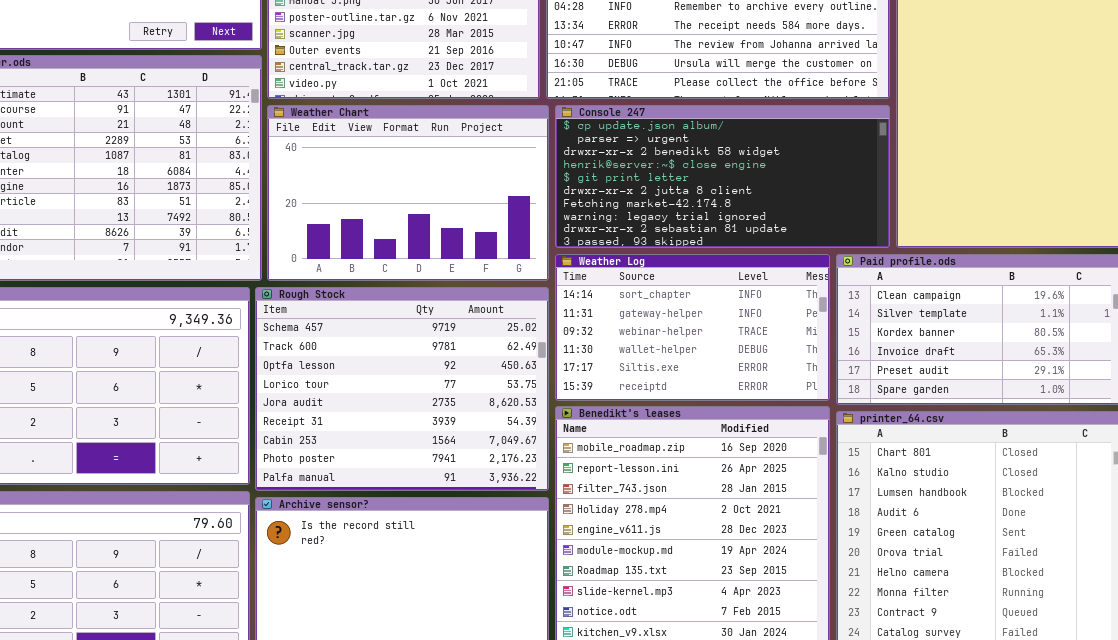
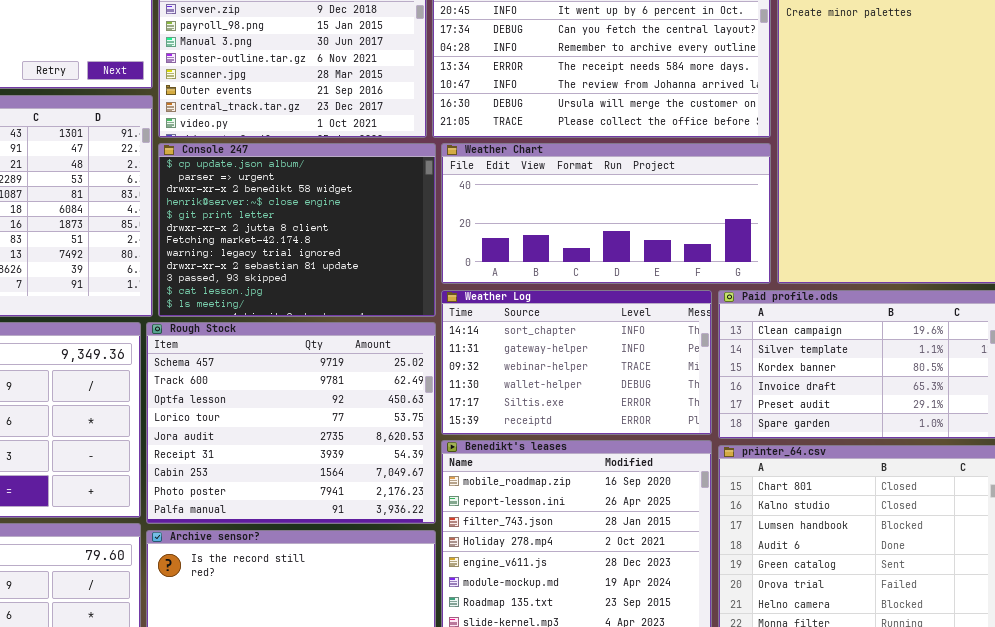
Weather Chart: [267,105,549,281] -> [441,143,771,284], moved, resized
Console 247: [555,105,890,248] -> [158,143,436,317], moved, resized

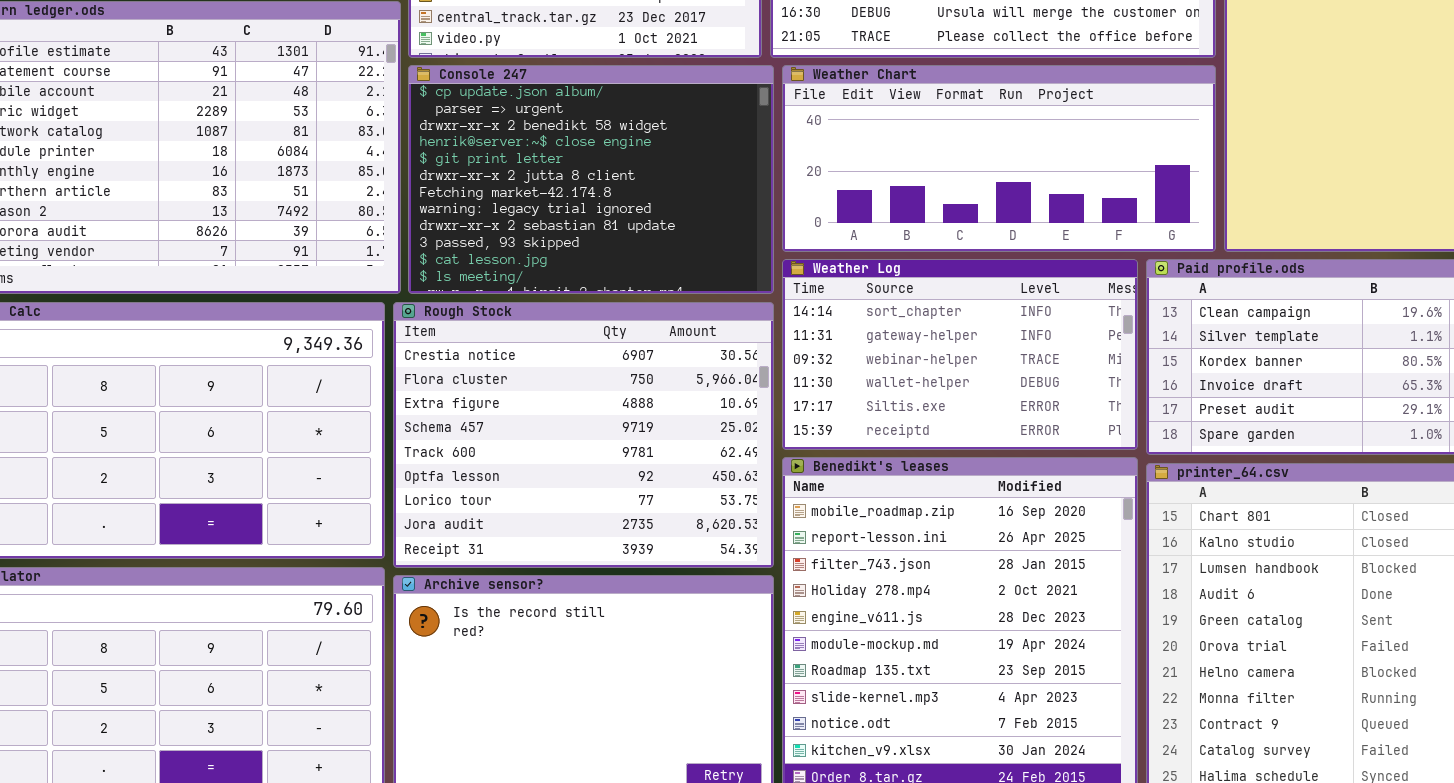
Rough Stock: [146,322,436,524] -> [393,302,774,568], scrolled up 3 rows

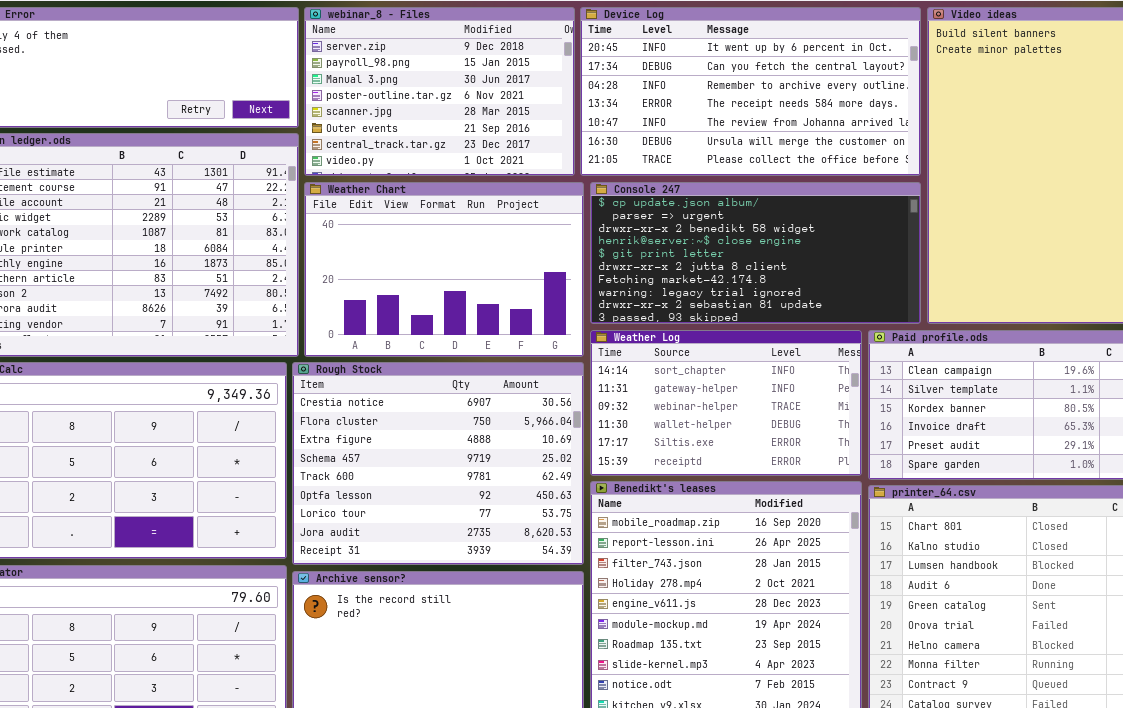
Console 247: [408,65,774,294] -> [590,182,921,324], moved, resized
Weather Chart: [782,65,1216,252] -> [304,182,584,357], moved, resized

